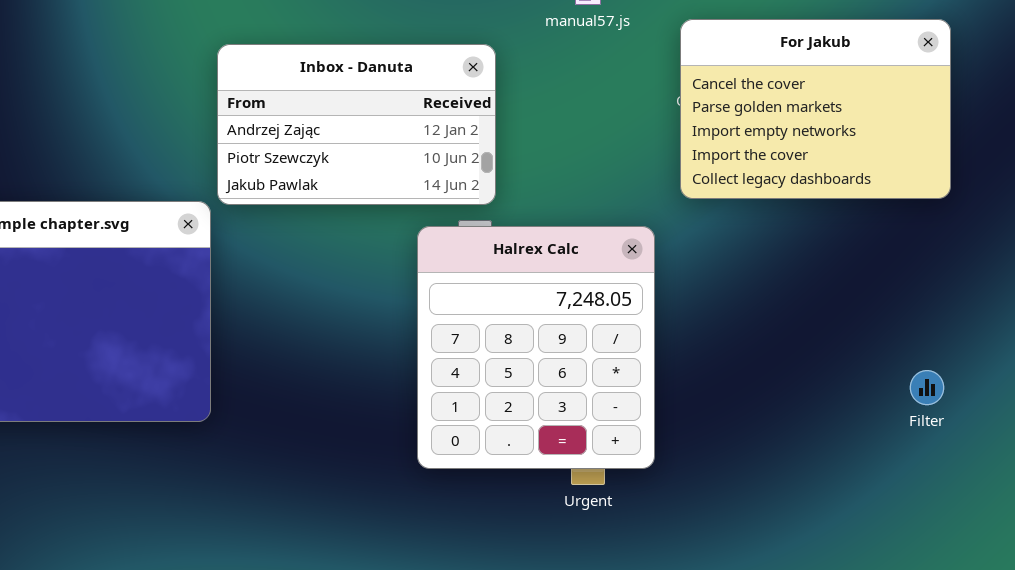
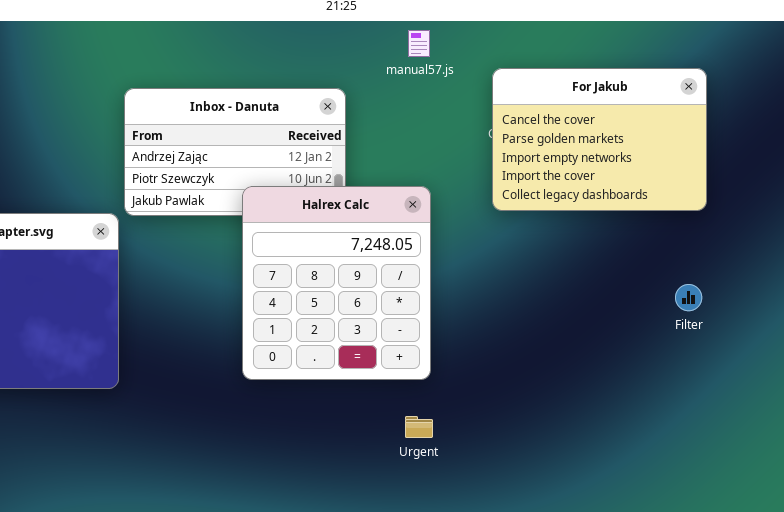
Halrex Calc: [417,226,655,469] -> [242,186,431,380], moved
Filter: [910,370,944,405] -> [675,284,702,311], moved

